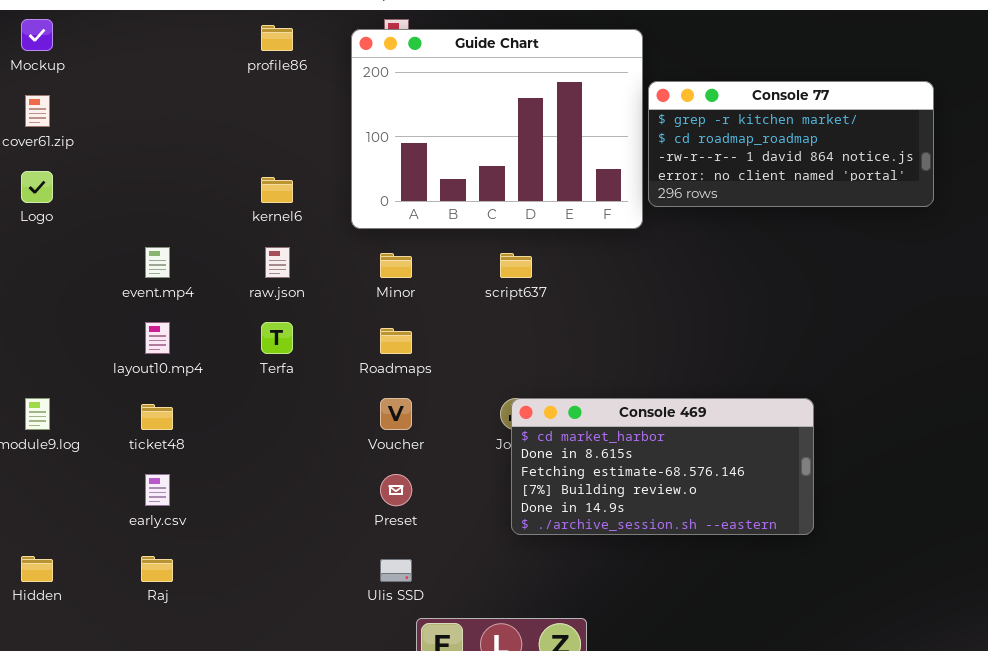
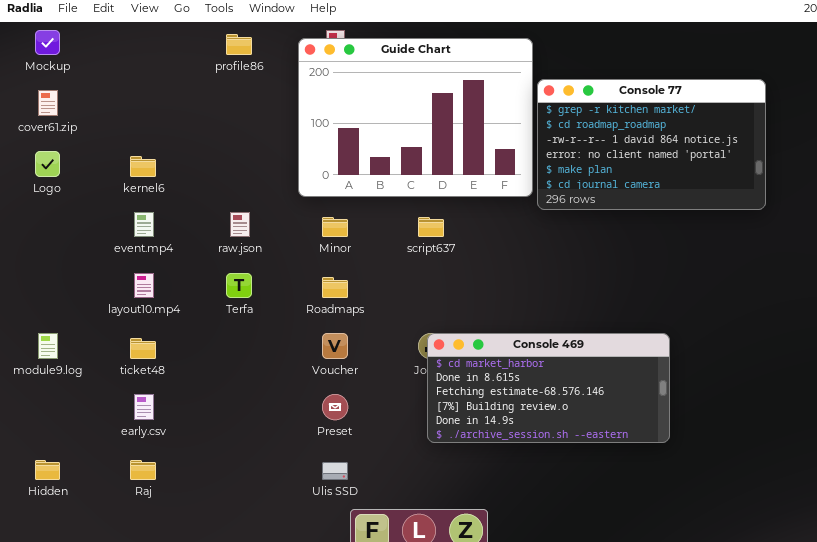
Console 77: [648,81,934,207] -> [537,79,766,210], resized
kernel6: [261,177,293,203] -> [130,156,156,177], moved

